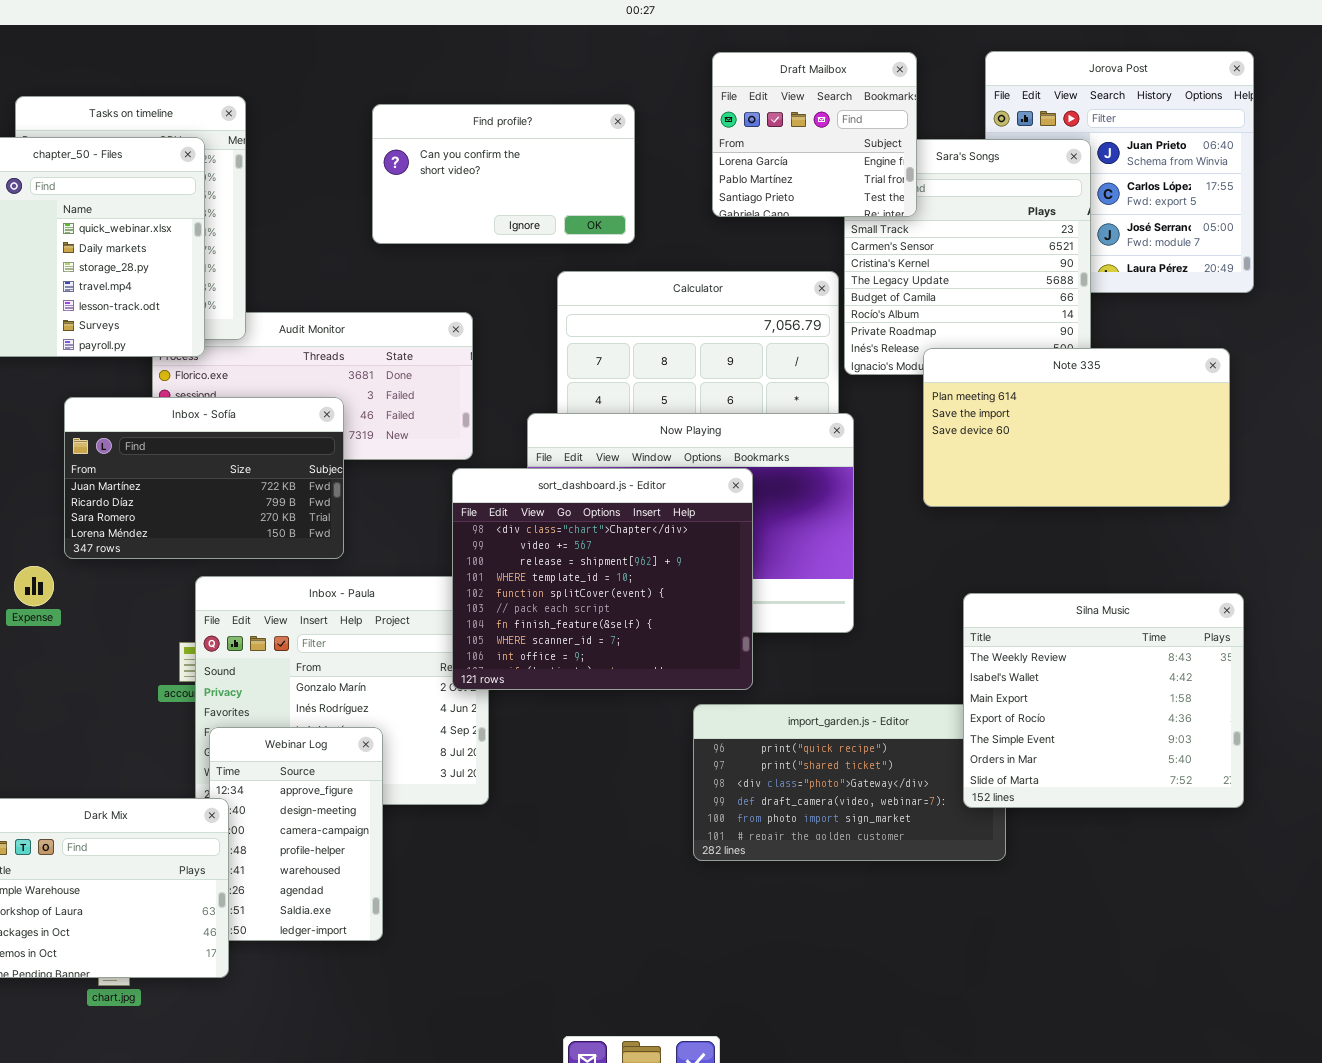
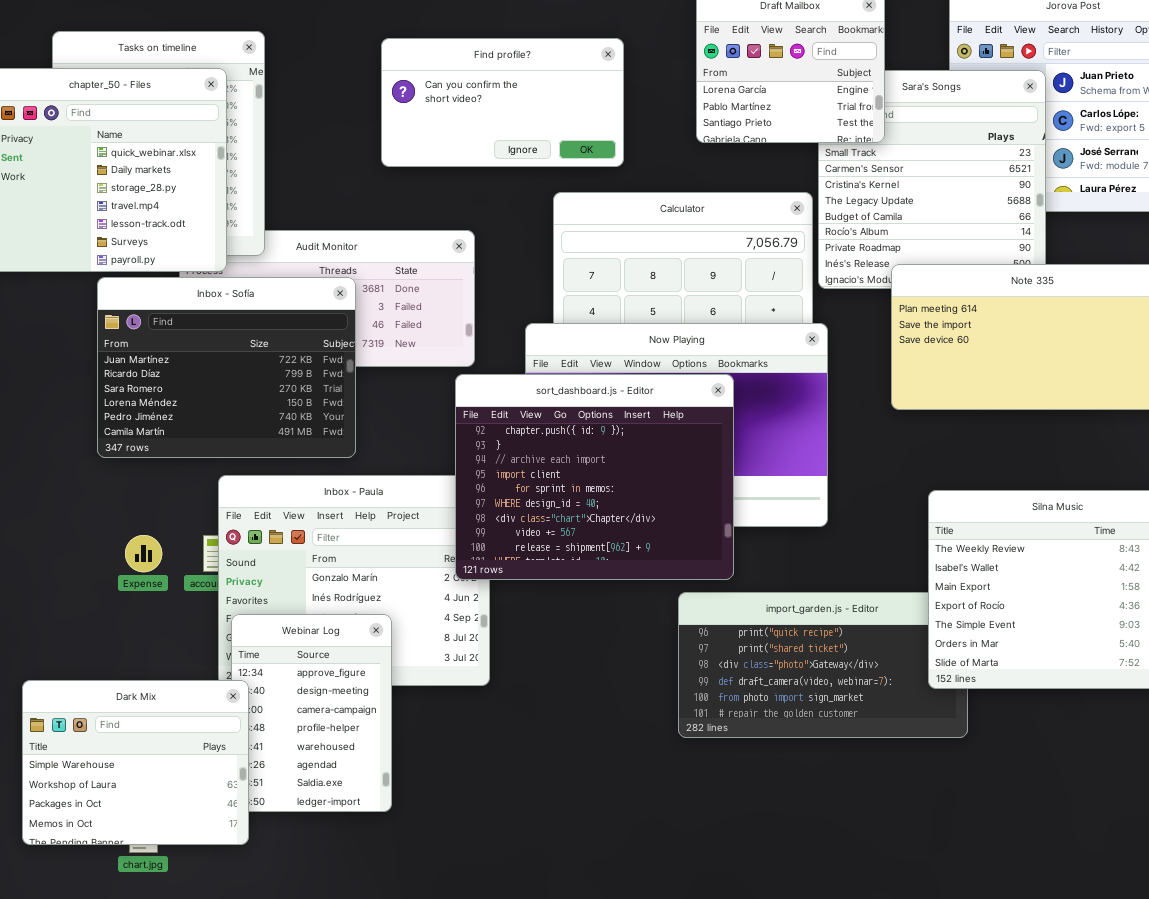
Inbox - Sofía: [64,397,344,559] -> [97,277,356,458], resized
sort_dashboard.js - Editor: [452,468,753,690] -> [455,374,734,580], scrolled up 6 rows
Expense: [14,566,54,606] -> [125,535,162,572], moved

